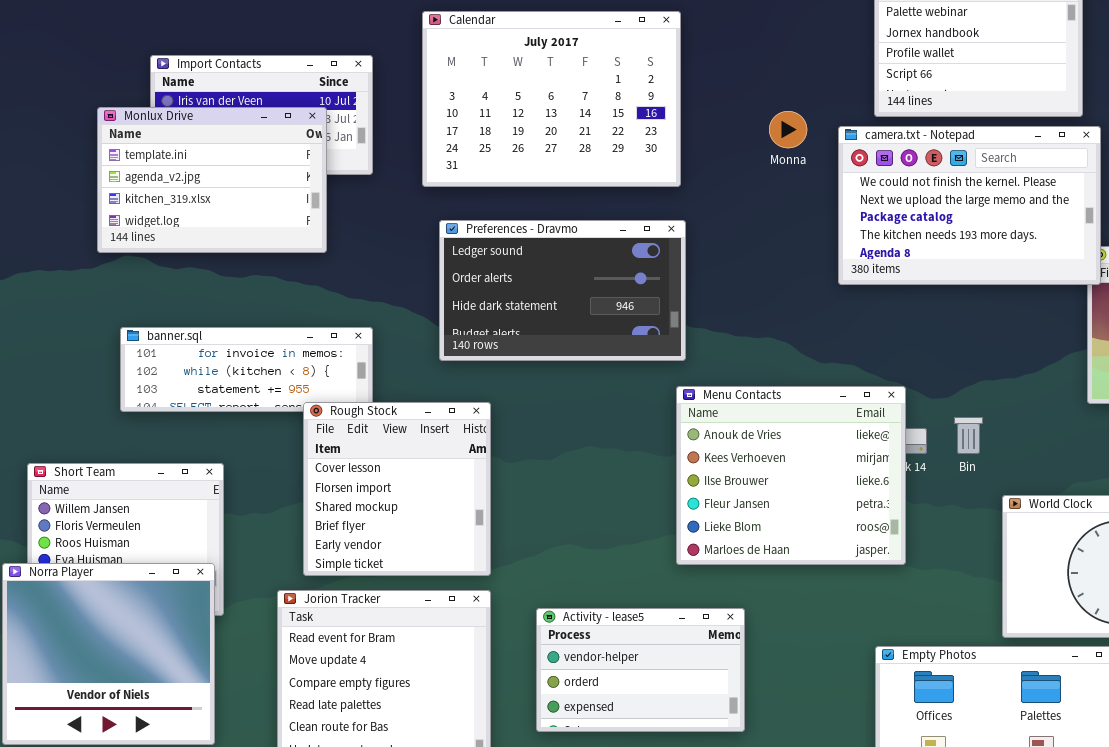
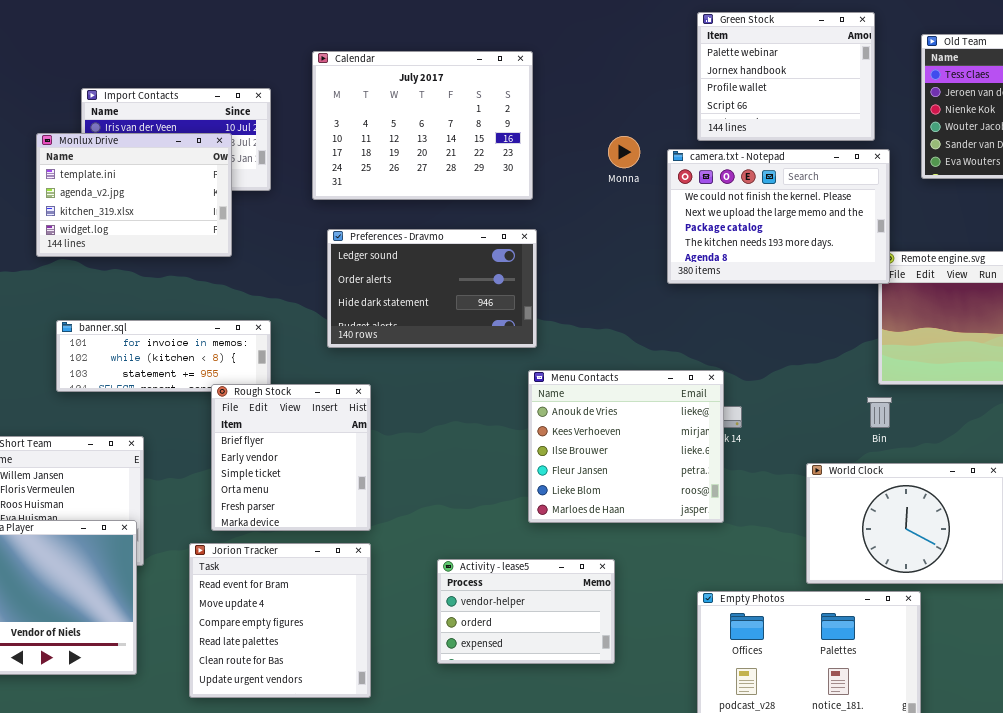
Rough Stock: [303,402,491,576] -> [211,384,371,531], scrolled down 3 rows
Bin: [954,417,983,454] -> [867,397,892,428], moved
Activity - lease5: [536,608,745,732] -> [437,559,615,664], moved

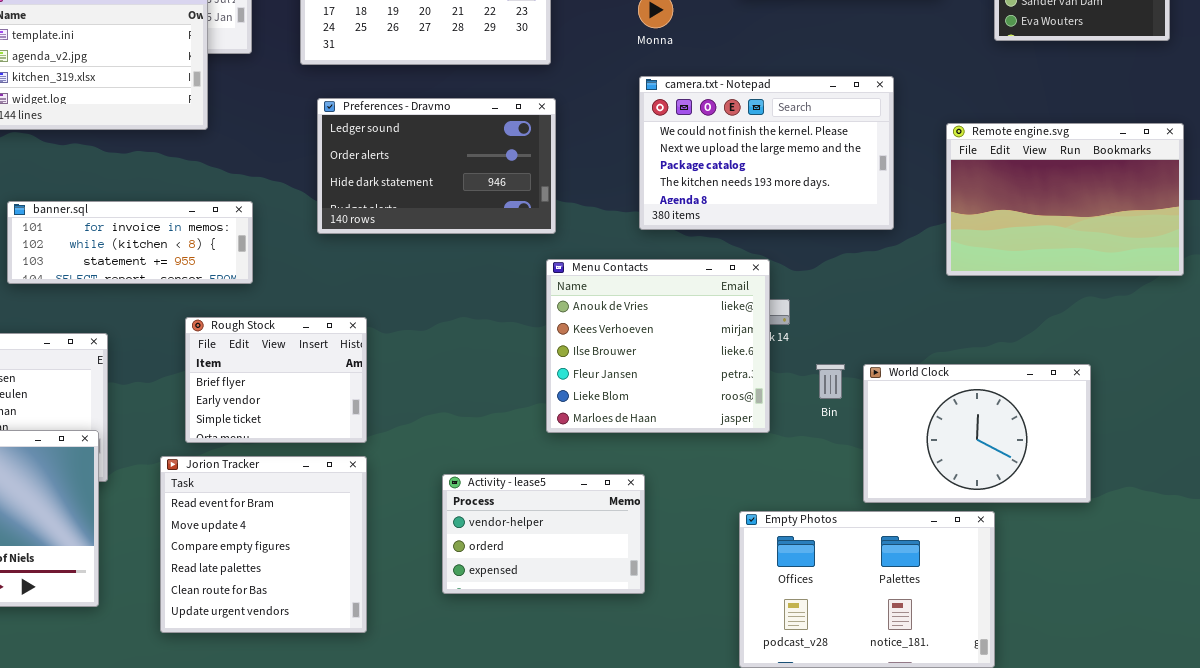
camera.txt - Notepad: [667,149,890,284] -> [639,76,894,230], moved
Rough Stock: [211,384,371,531] -> [185,317,367,443], resized
Bin: [867,397,892,428] -> [816,364,845,399], moved

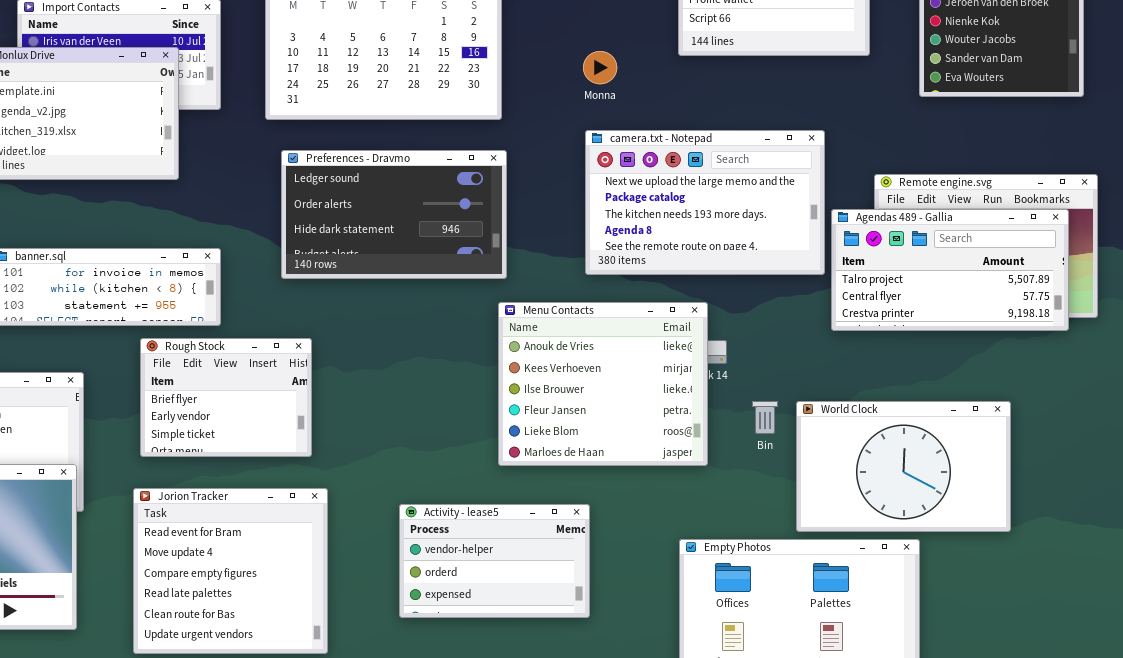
camera.txt - Notepad: [639,76,894,230] -> [585,130,825,275], scrolled down 1 row
Agendas 489 - Gallia: none -> [831,209,1069,331], opened
Rough Stock: [185,317,367,443] -> [140,338,312,457], moved

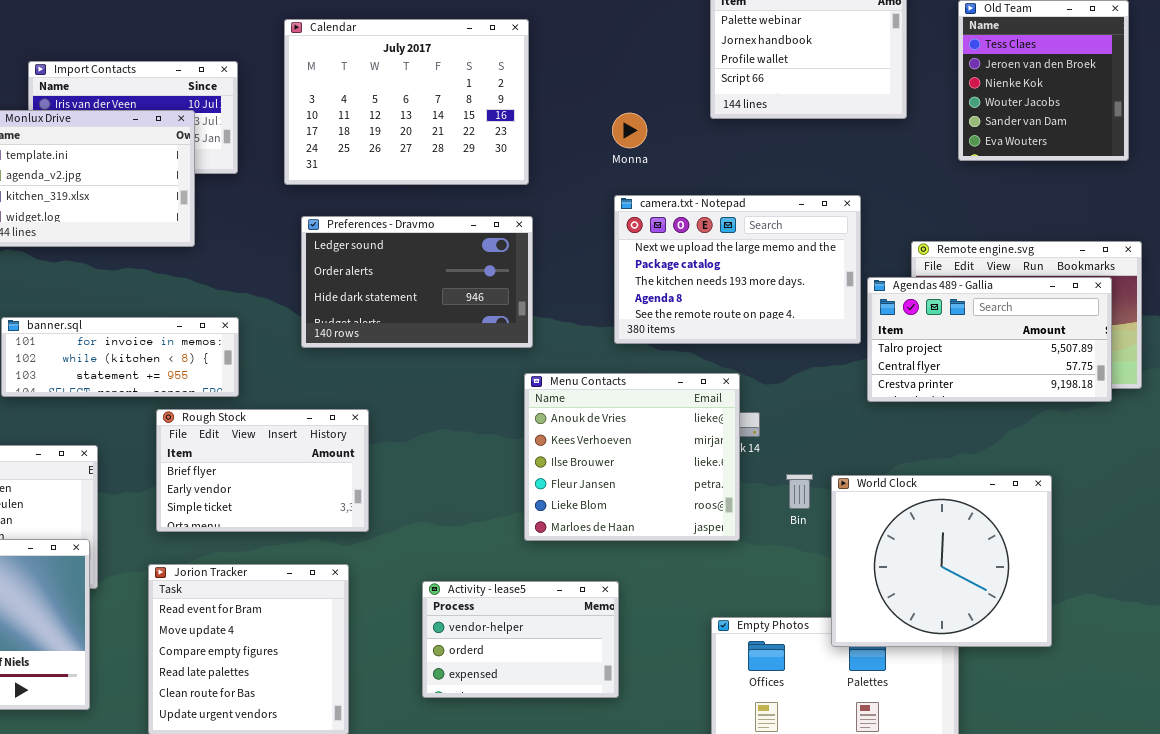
Rough Stock: [140,338,312,457] -> [156,409,369,532], resized
World Clock: [796,401,1011,532] -> [831,475,1052,647], resized

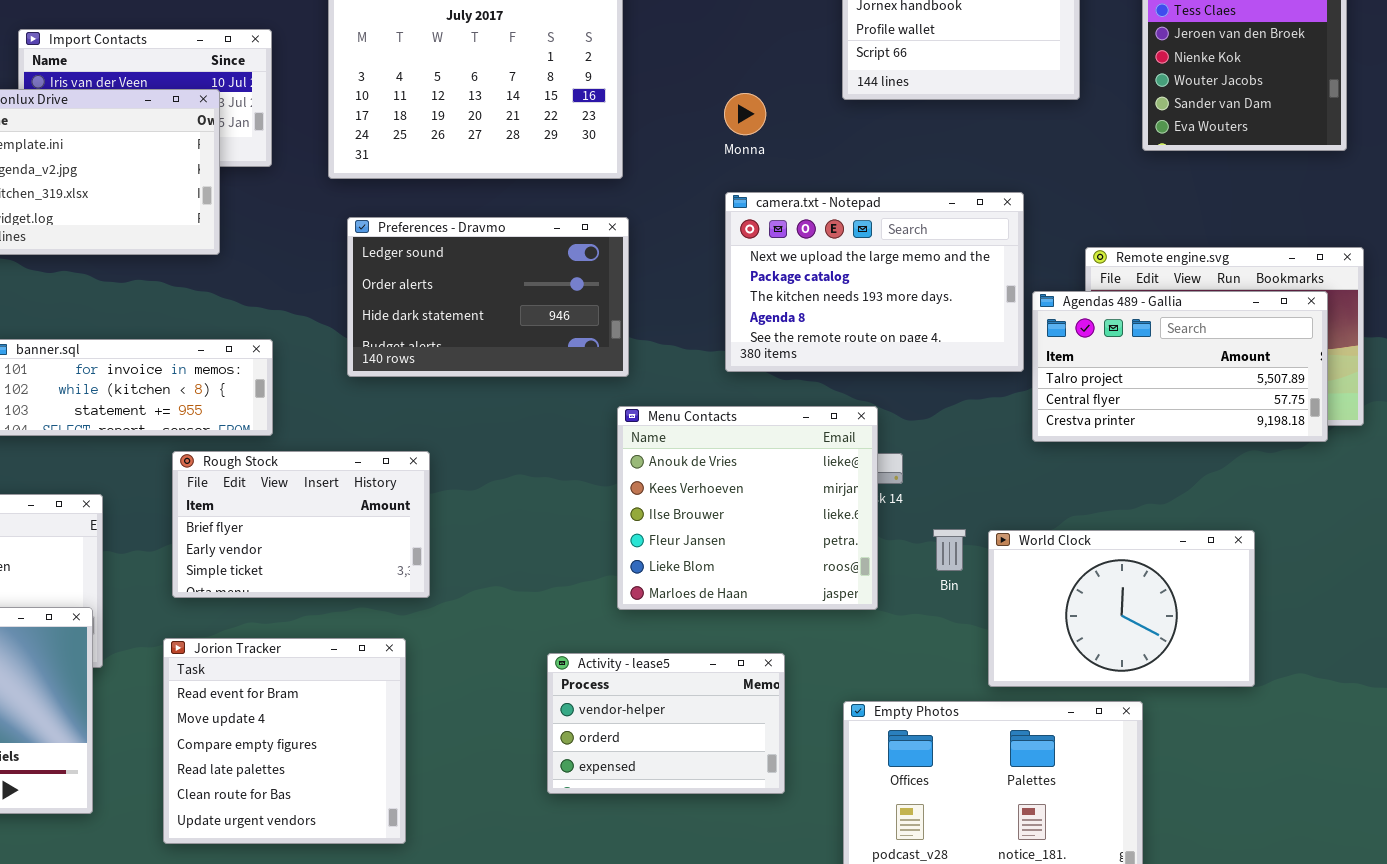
World Clock: [831,475,1052,647] -> [988,530,1255,687], resized
Activity - lease5: [422,581,619,698] -> [547,653,785,794], moved

